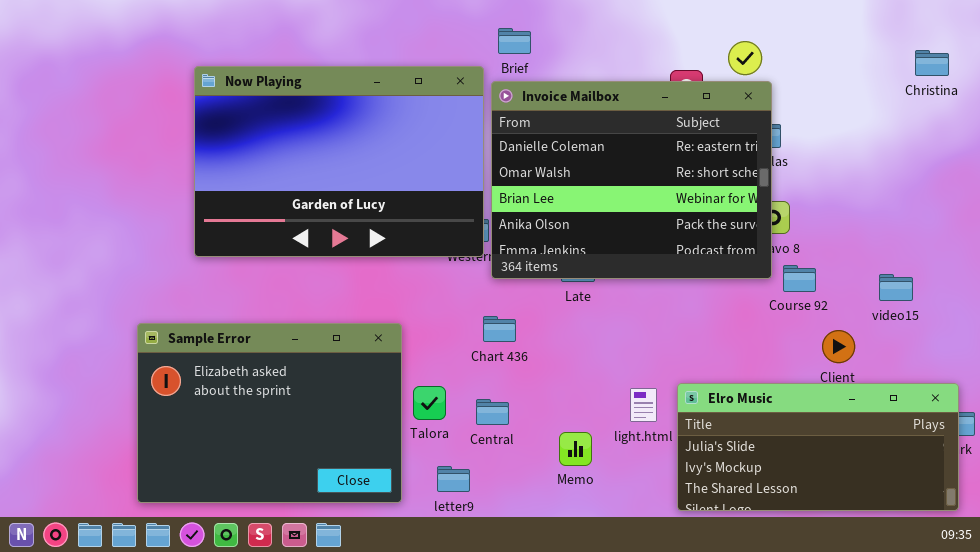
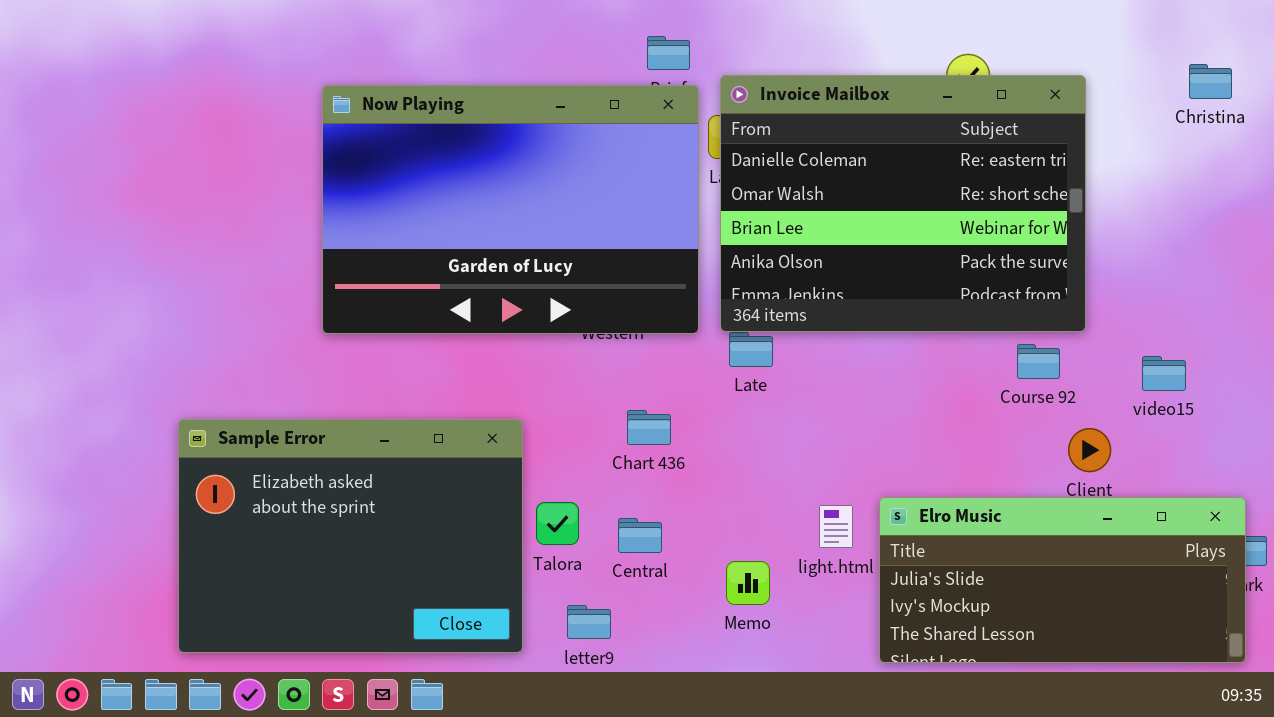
Now Playing: [194,66,484,257] -> [322,85,699,334], moved
Invoice Mailbox: [491,81,772,279] -> [720,75,1086,332], moved

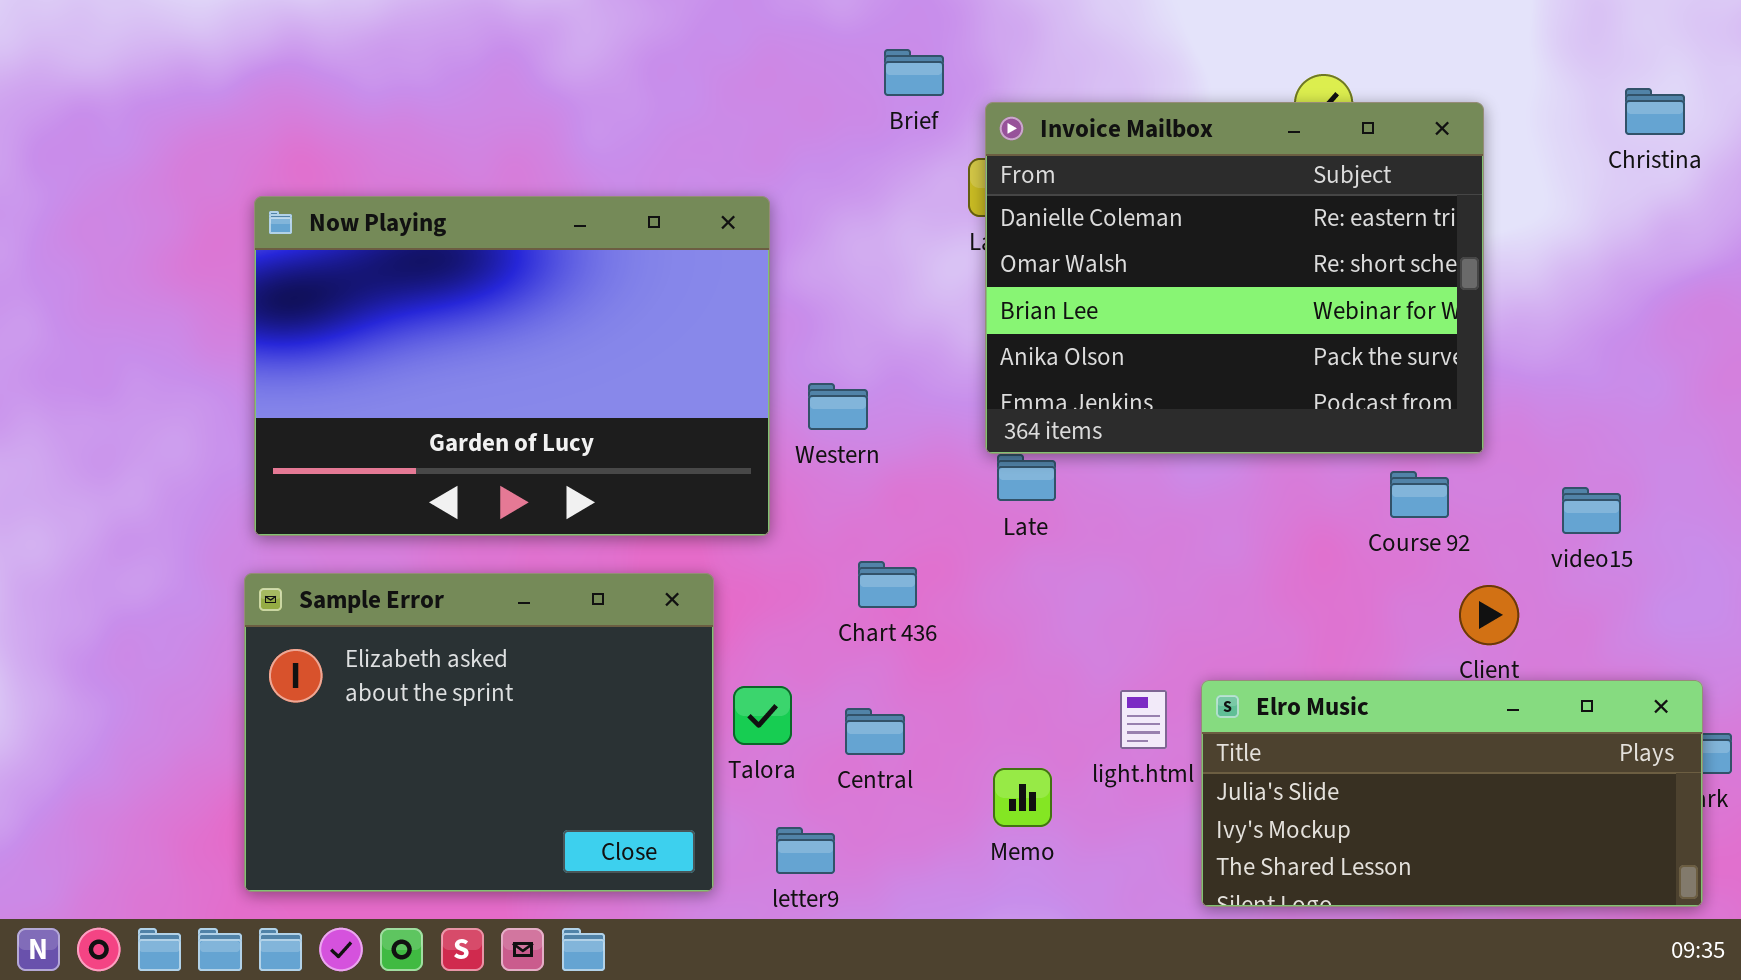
Now Playing: [322,85,699,334] -> [254,196,770,536], moved

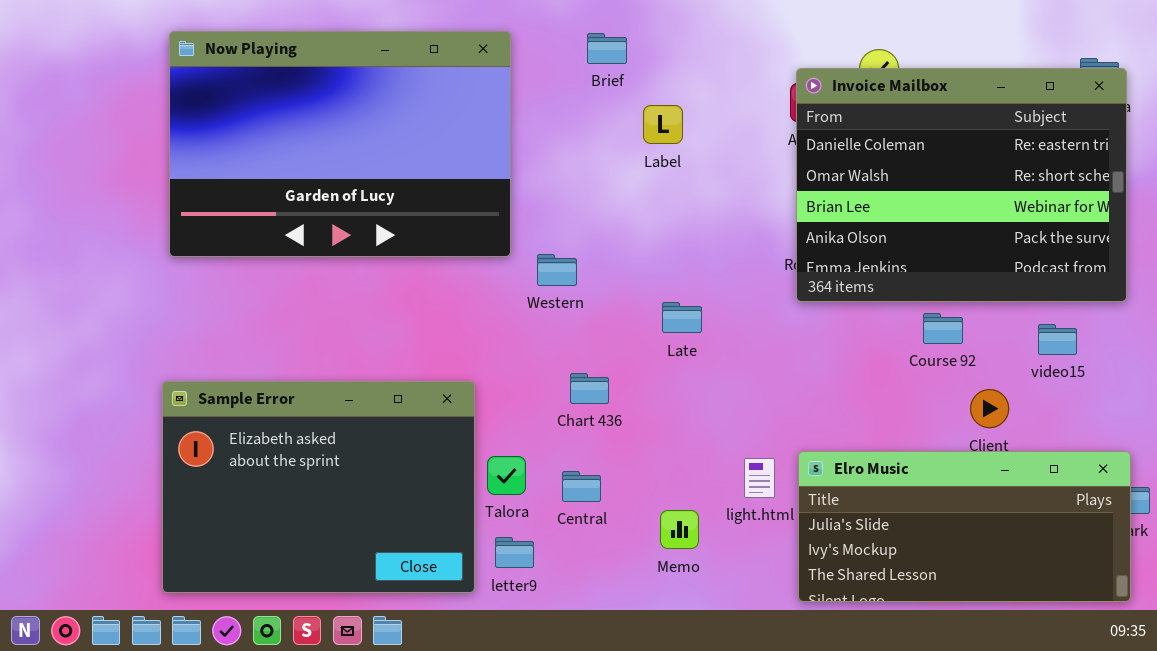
Invoice Mailbox: [985,102,1484,454] -> [796,68,1127,302], moved
Now Playing: [254,196,770,536] -> [169,31,511,257], moved
letter9: [776,827,835,874] -> [495,537,534,568], moved

